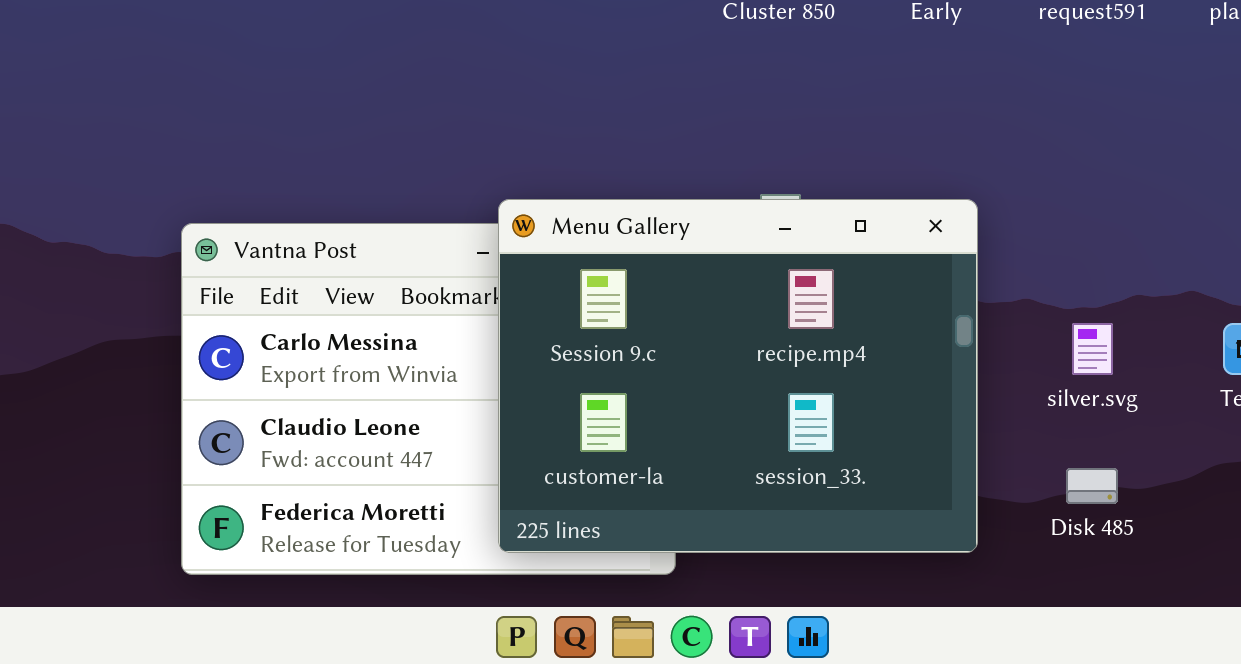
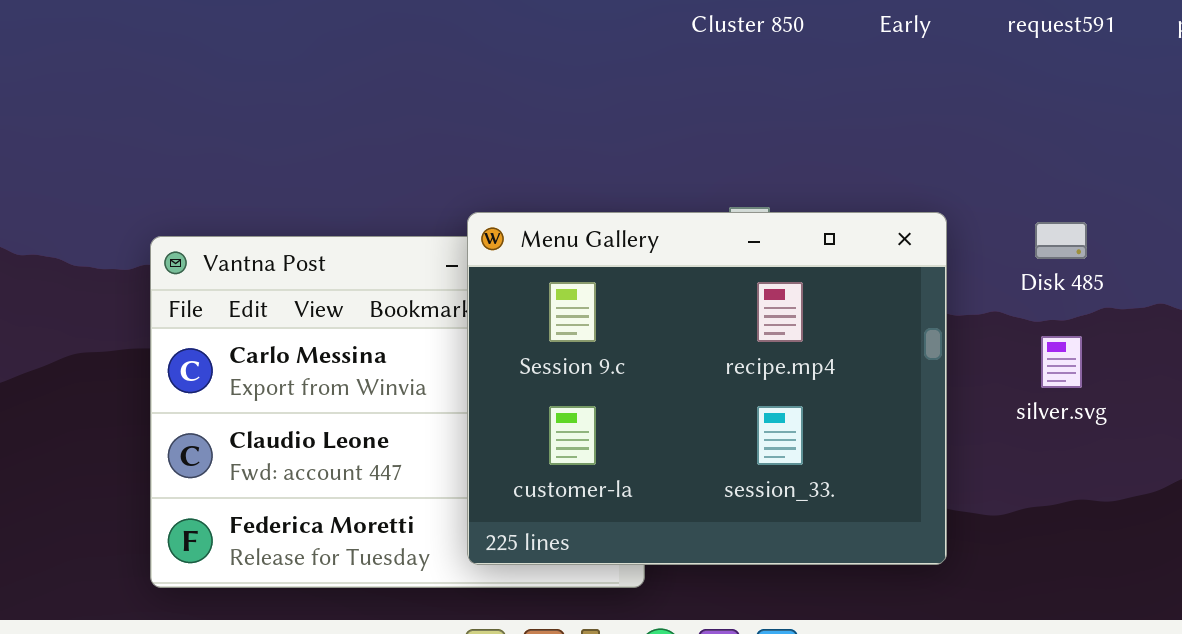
Disk 485: [1066,468,1118,504] -> [1035,222,1087,259], moved

